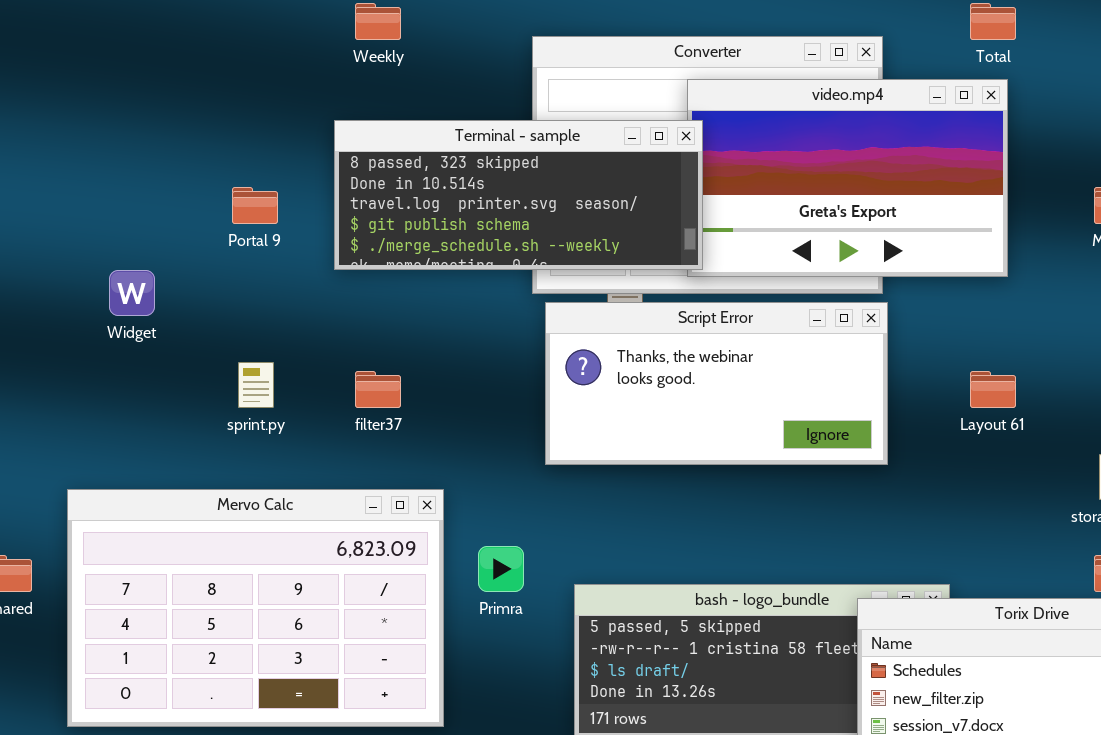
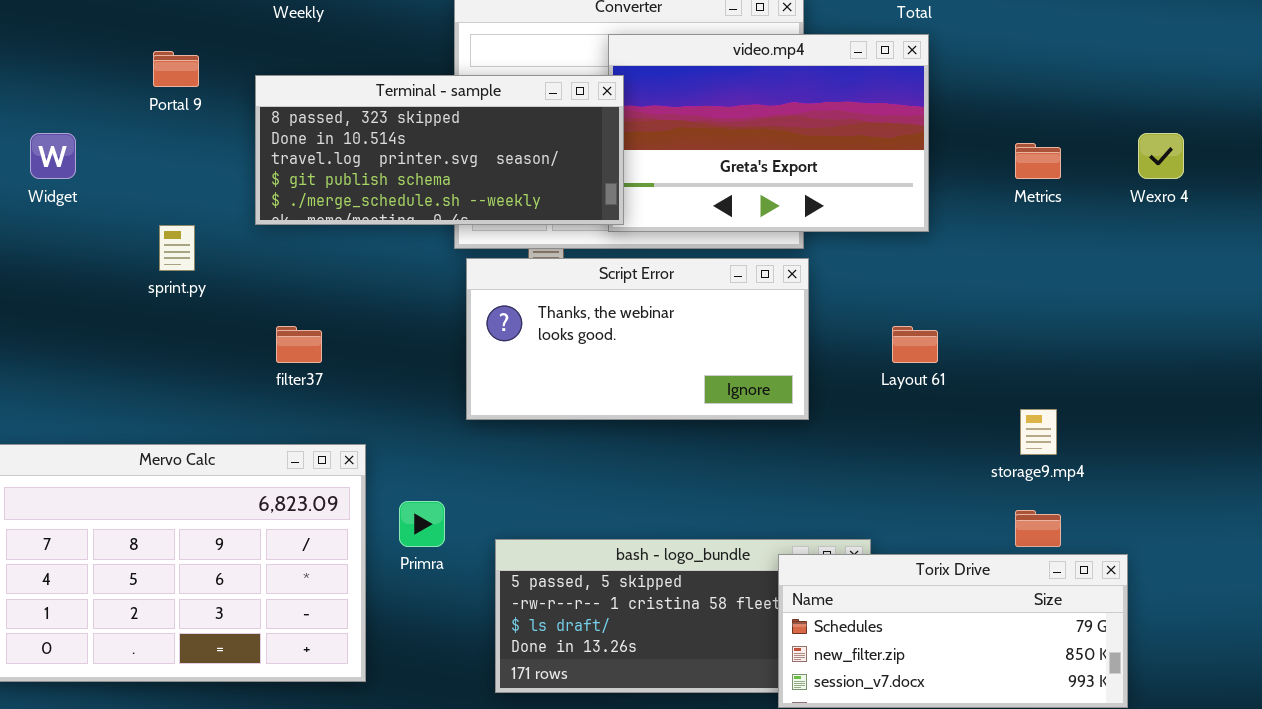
Portal 9: [232,187,278,224] -> [153,51,199,87], moved
Widget: [109,270,155,316] -> [30,133,76,179], moved
sprint.py: [238,362,274,408] -> [159,225,195,271], moved

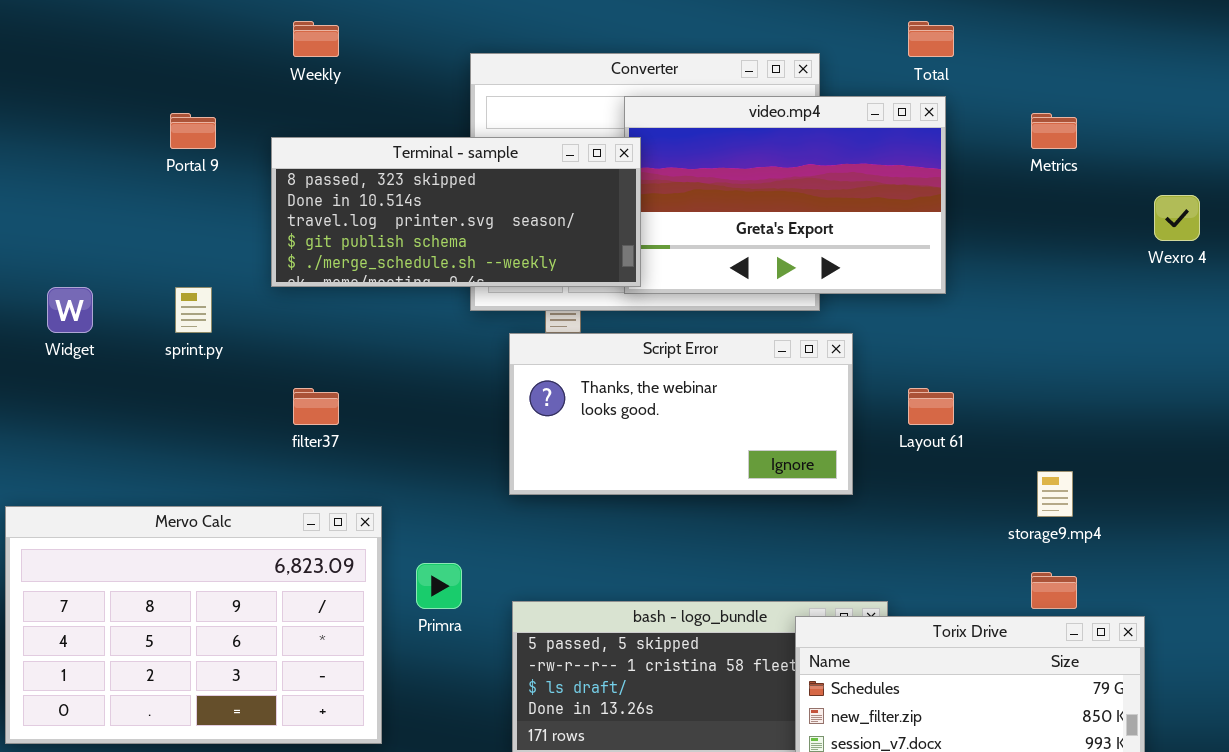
Widget: [30,133,76,179] -> [47,287,93,333], moved
Metrics: [1015,143,1061,179] -> [1031,113,1077,149], moved
Script Error: [466,258,809,420] -> [509,333,853,495], moved

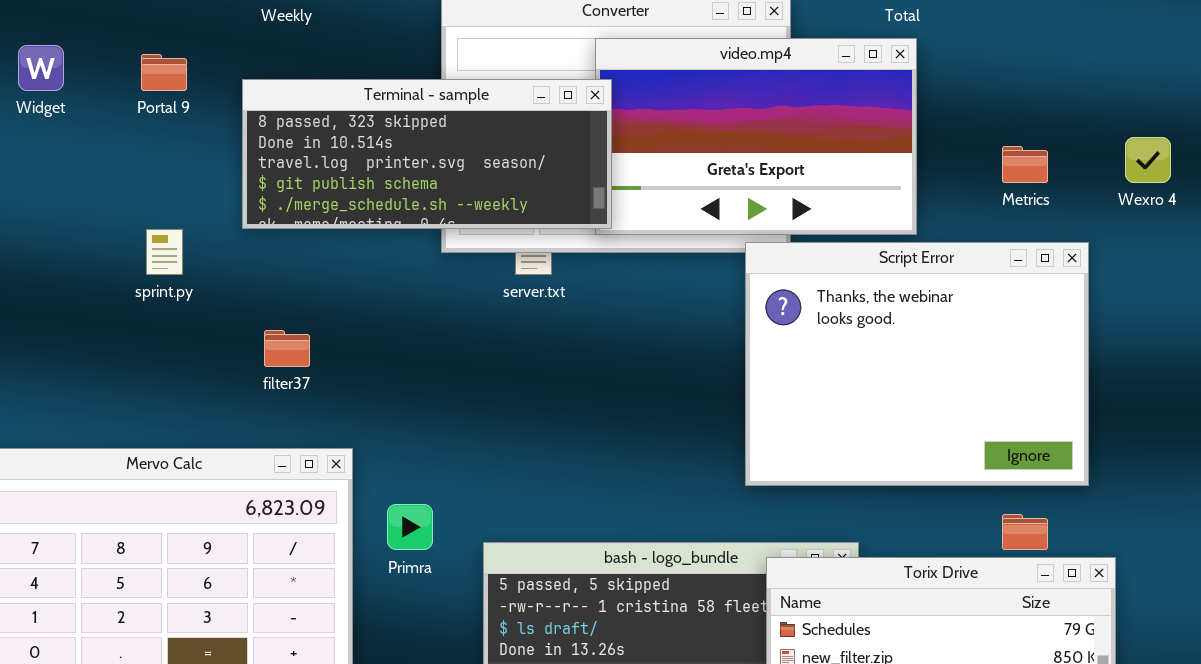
Metrics: [1031,113,1077,149] -> [1002,146,1048,183], moved
Widget: [47,287,93,333] -> [18,45,64,91], moved
Script Error: [509,333,853,495] -> [745,242,1089,486], moved, resized

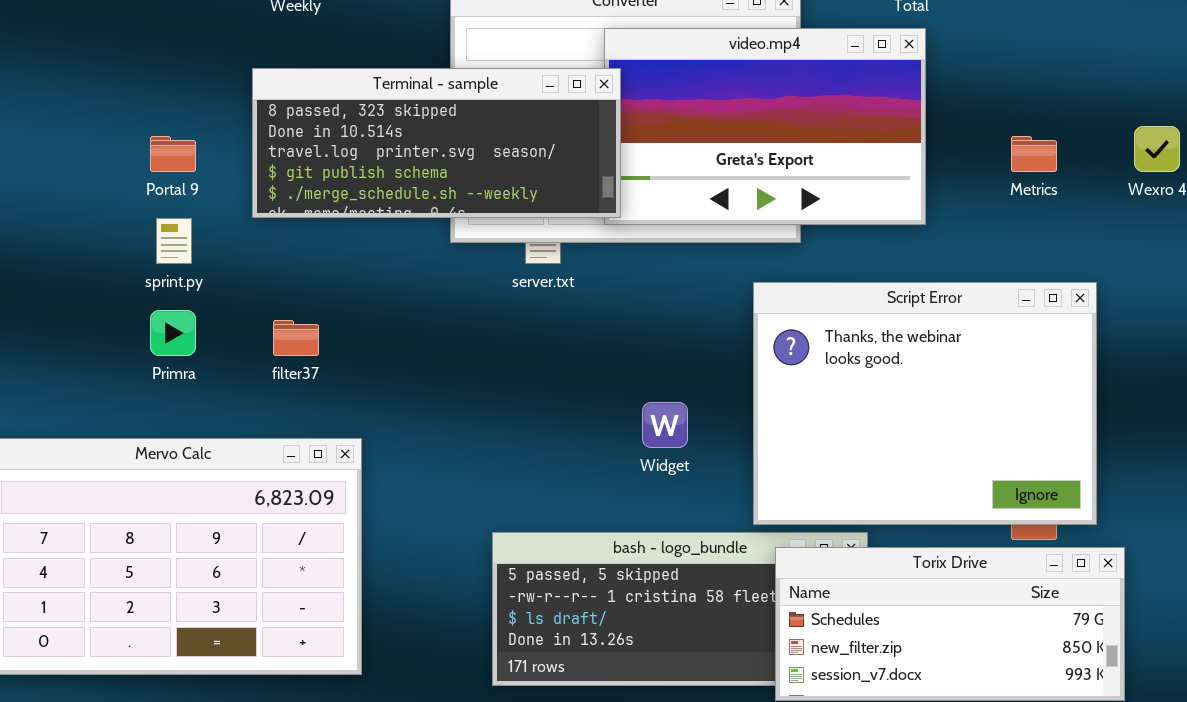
Widget: [18,45,64,91] -> [642,402,688,448], moved
Portal 9: [141,54,187,91] -> [150,136,196,172], moved
Script Error: [745,242,1089,486] -> [753,282,1097,525], moved
Primra: [387,504,433,550] -> [150,310,196,356], moved

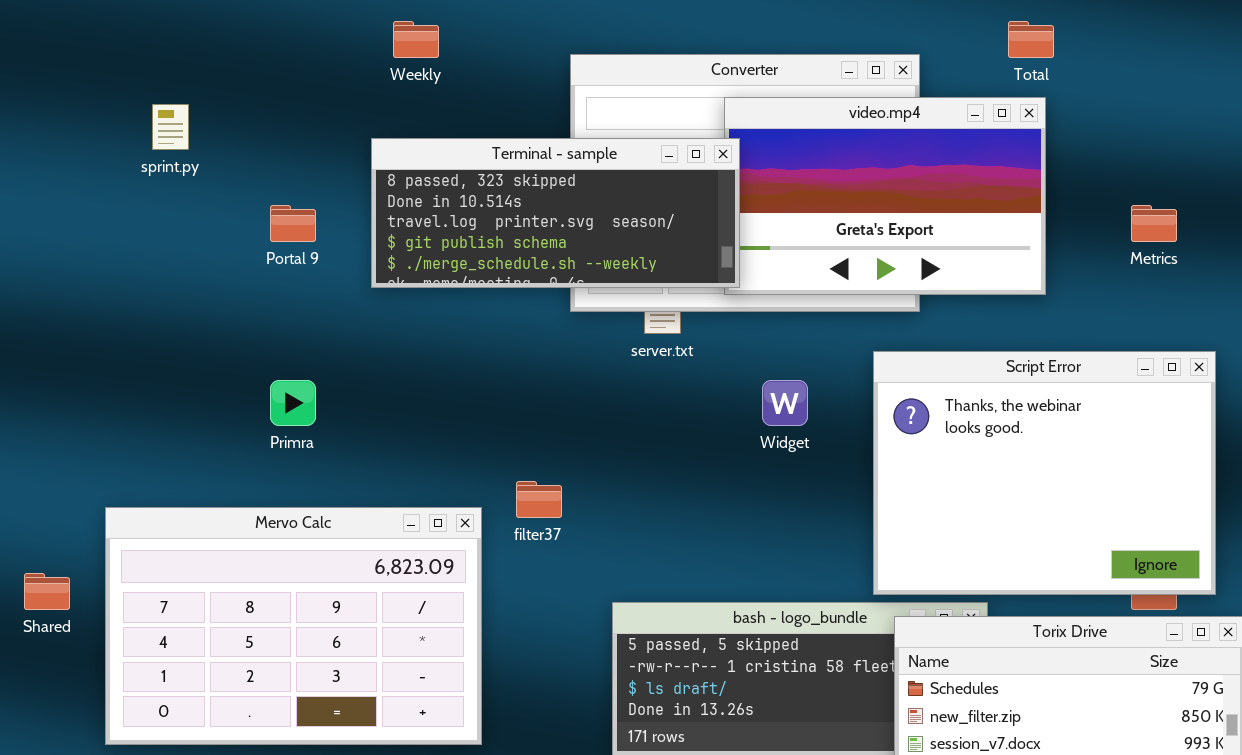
sprint.py: [156,218,192,264] -> [152,104,189,150], moved
filter37: [273,320,319,356] -> [516,481,562,518], moved
Widget: [642,402,688,448] -> [762,380,808,426], moved

